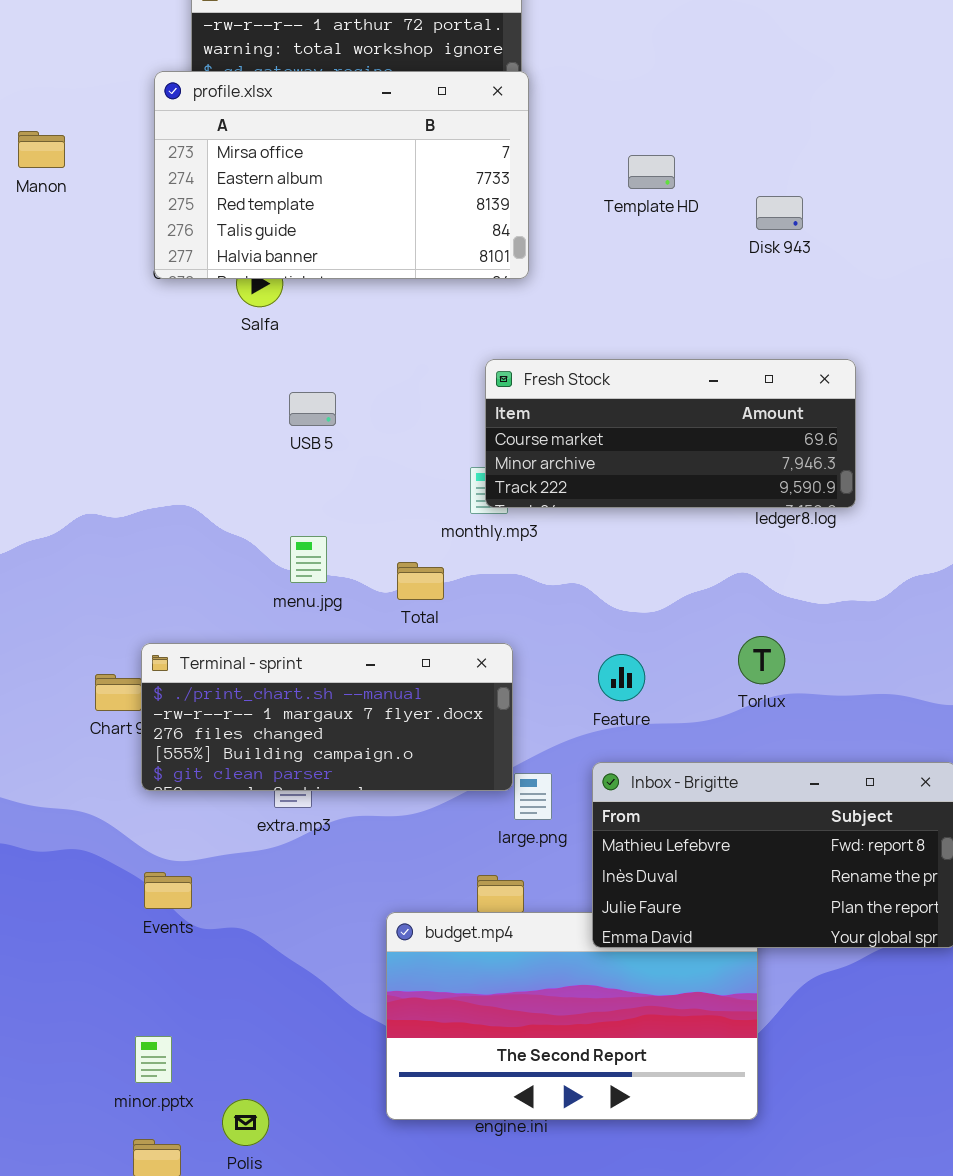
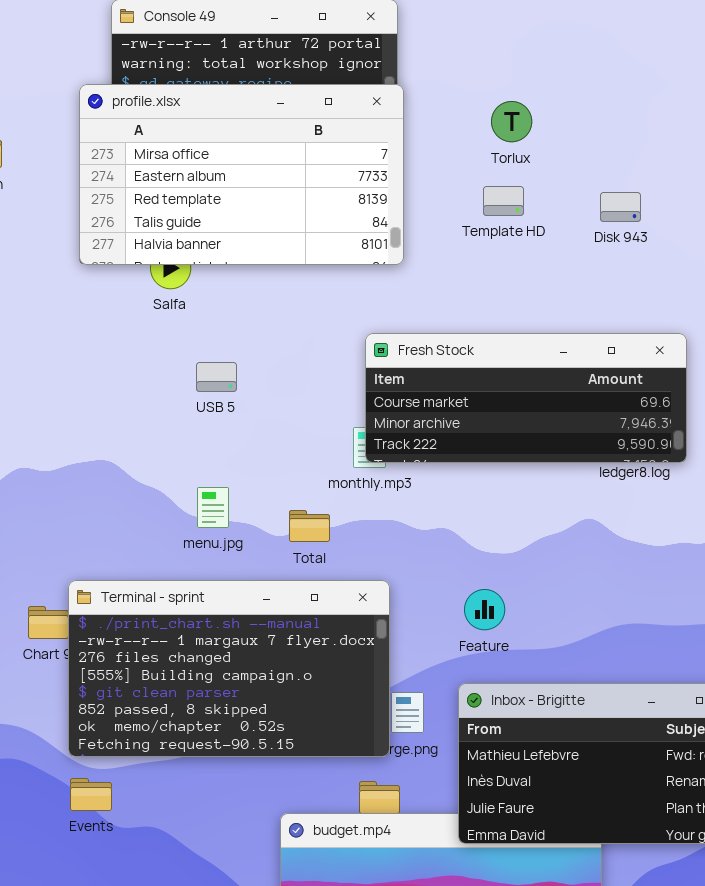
Template HD: [628,155,675,189] -> [483,186,524,216], moved
Torlux: [738,636,785,684] -> [491,101,532,142], moved
Terminal - sprint: [141,643,513,791] -> [68,580,390,757], resized

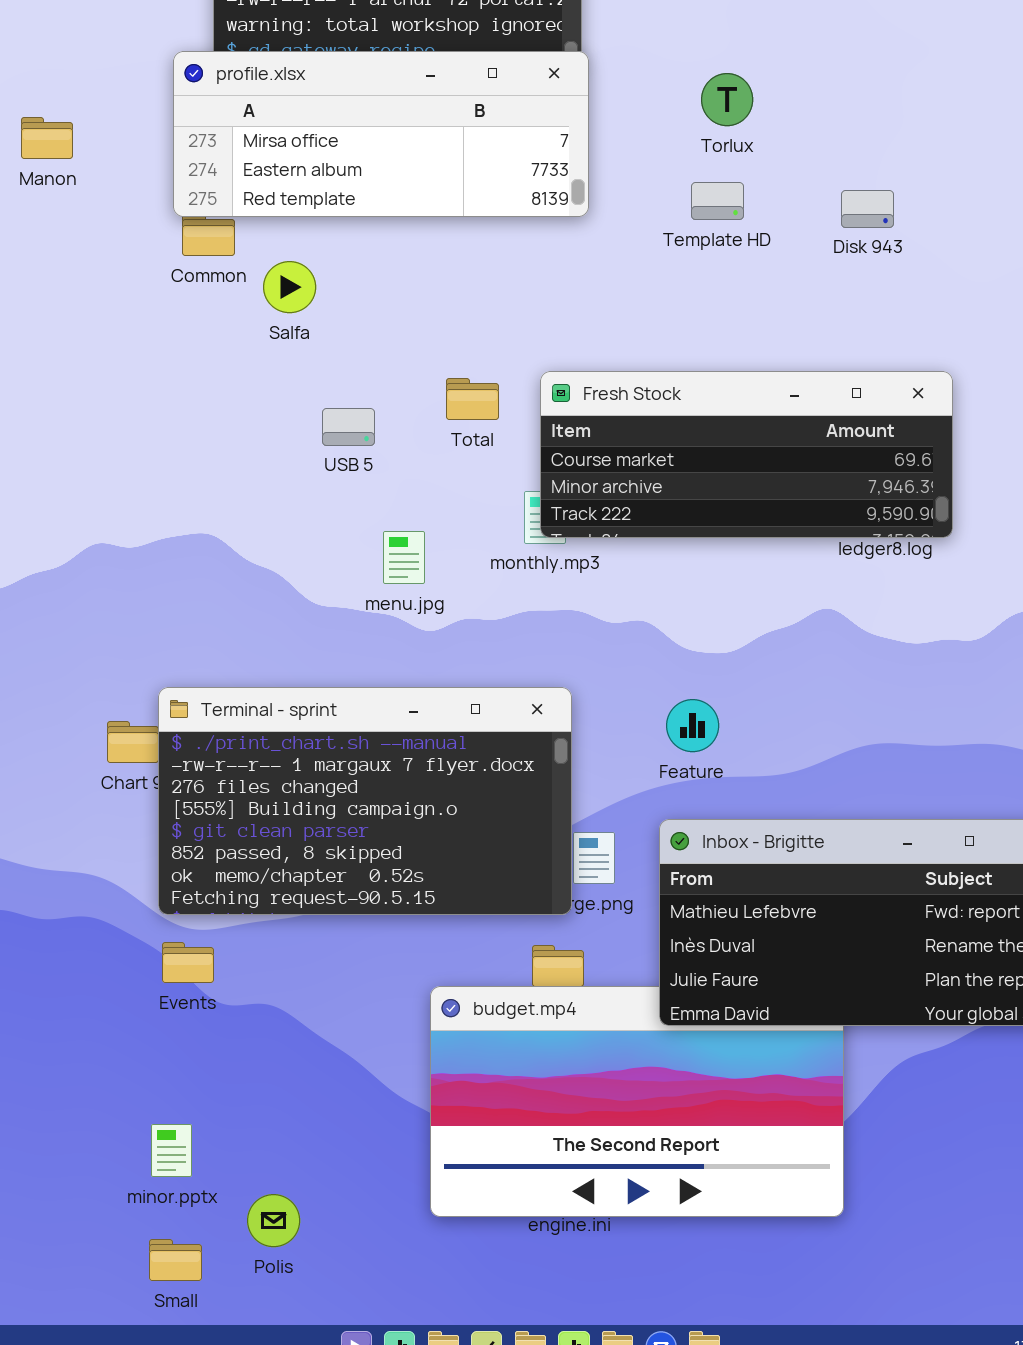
profile.xlsx: [79,84,404,265] -> [173,51,589,217], resized
menu.jpg: [197,487,229,528] -> [383,531,425,584], moved
Total: [289,510,330,542] -> [446,378,499,420], moved

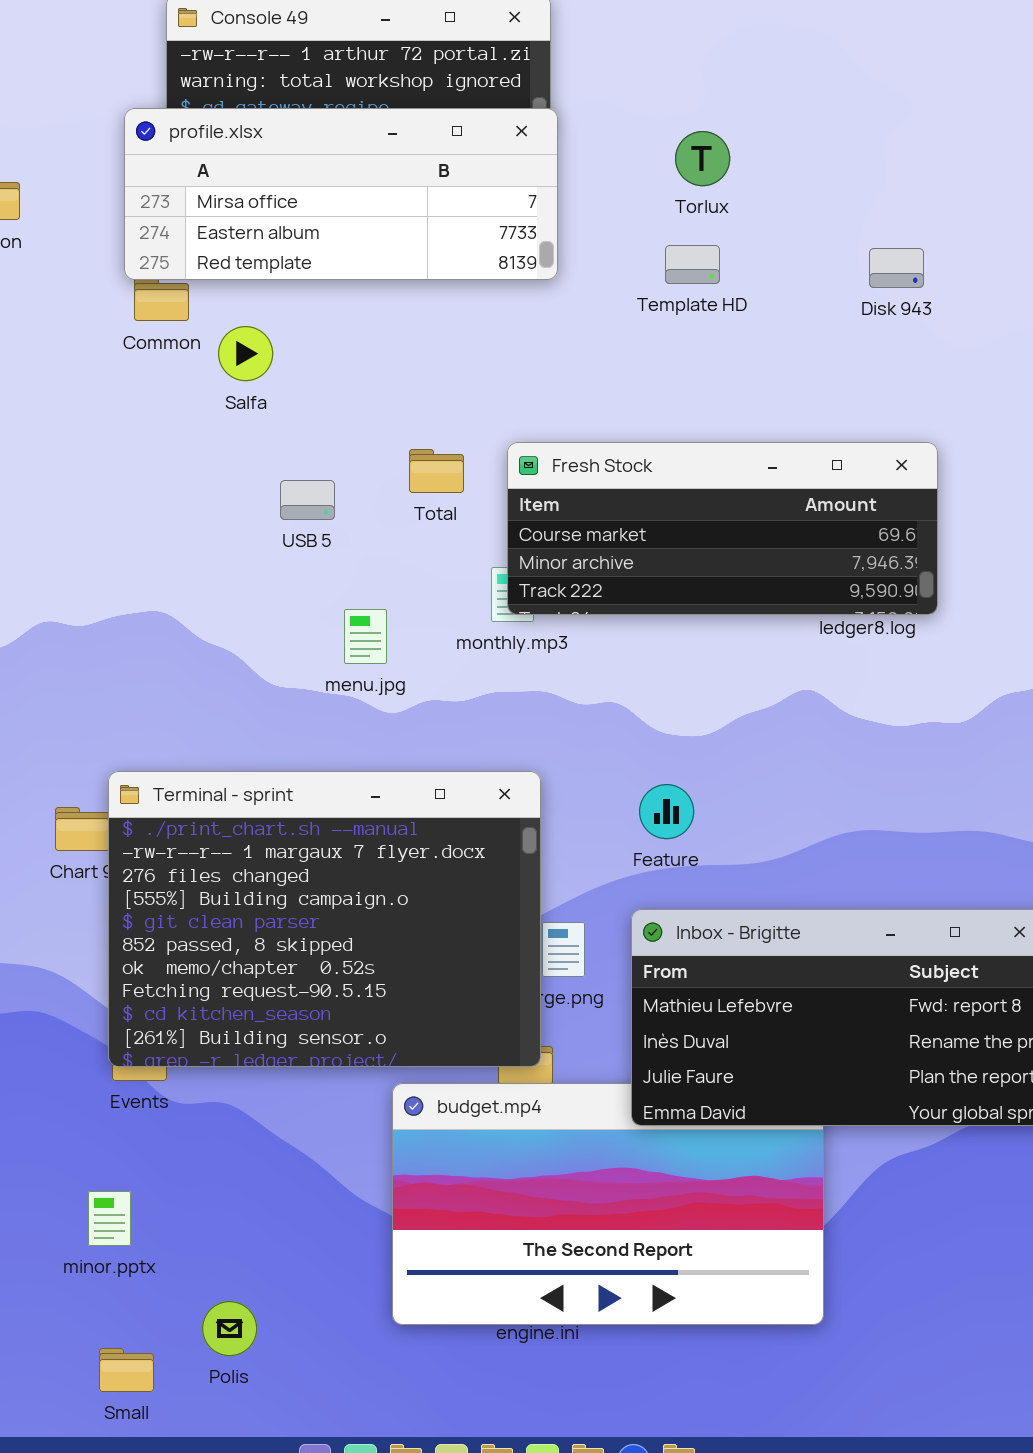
Disk 943: [841,190,894,228] -> [869,248,924,288], moved
Terminal - sprint: [158,687,572,915] -> [108,771,541,1067], resized
minor.pptx: [151,1124,192,1177] -> [88,1191,131,1246], moved

